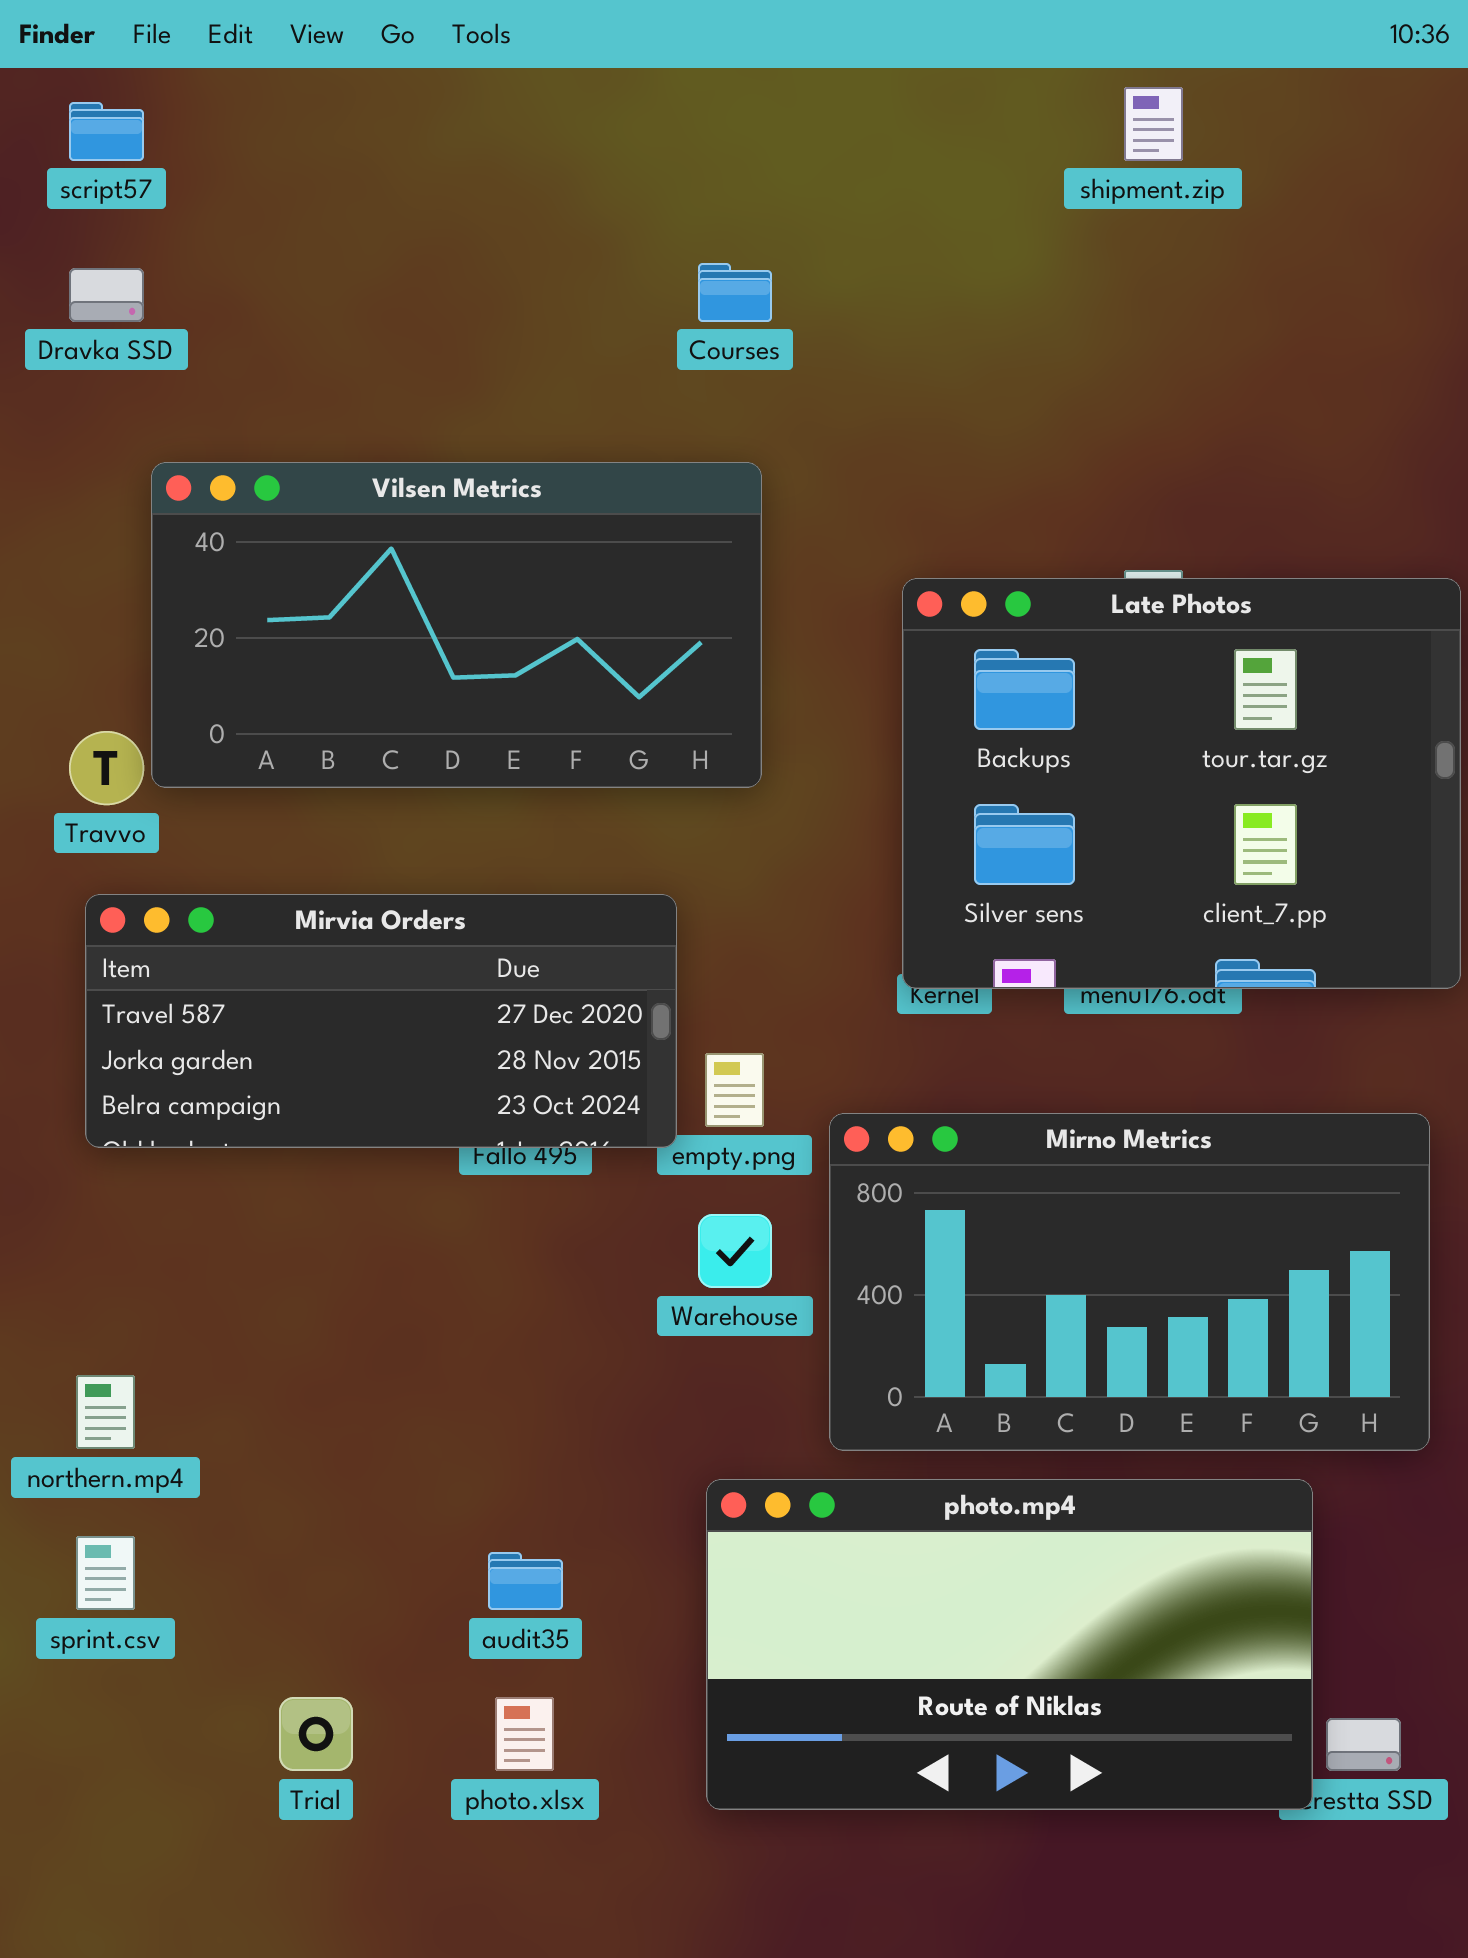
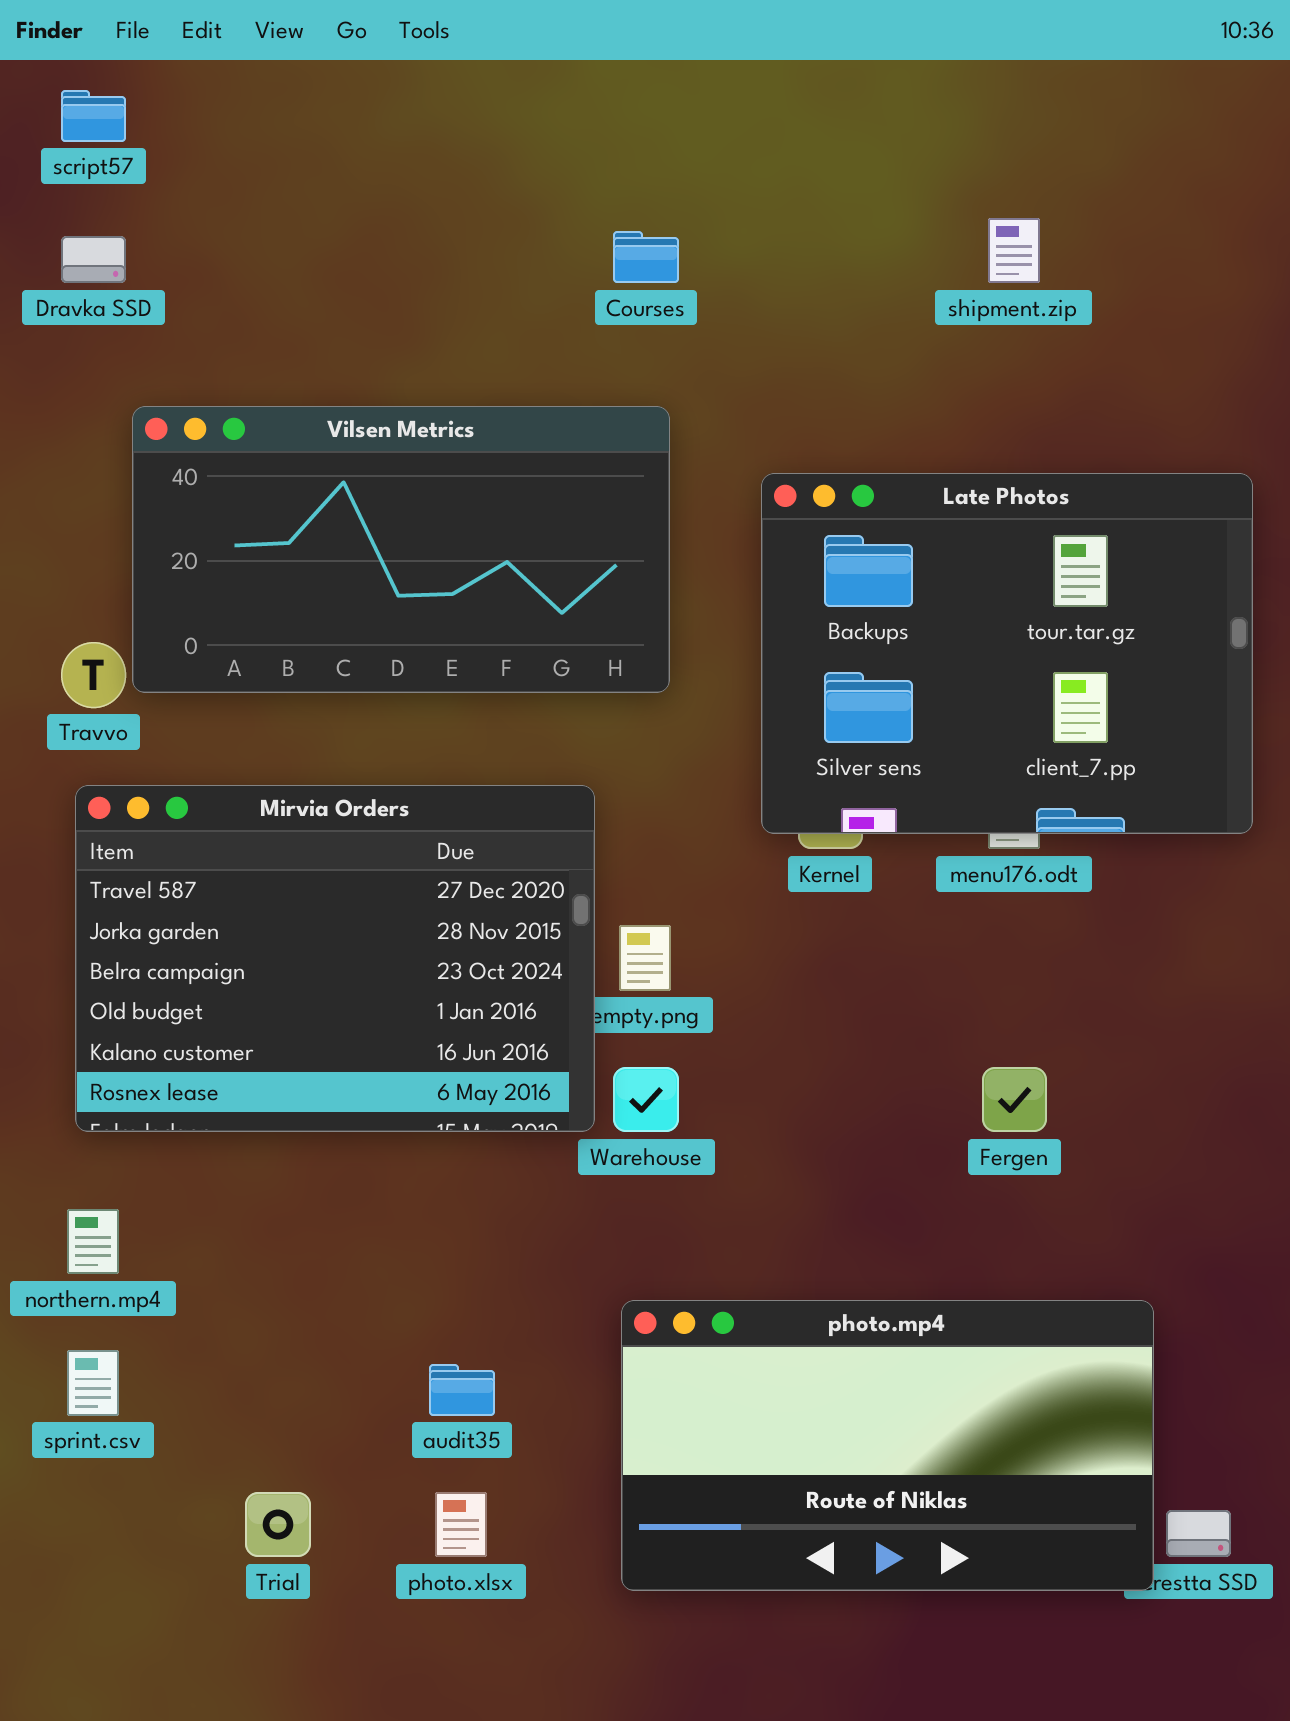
shipment.zip: [1124,87,1183,161] -> [988,218,1040,283], moved
Late Photos: [902,578,1461,989] -> [761,473,1253,834], moved
Mirvia Orders: [85,894,677,1148] -> [75,785,595,1132], resized
Mirno Metrics: [829,1113,1430,1451] -> none, closed

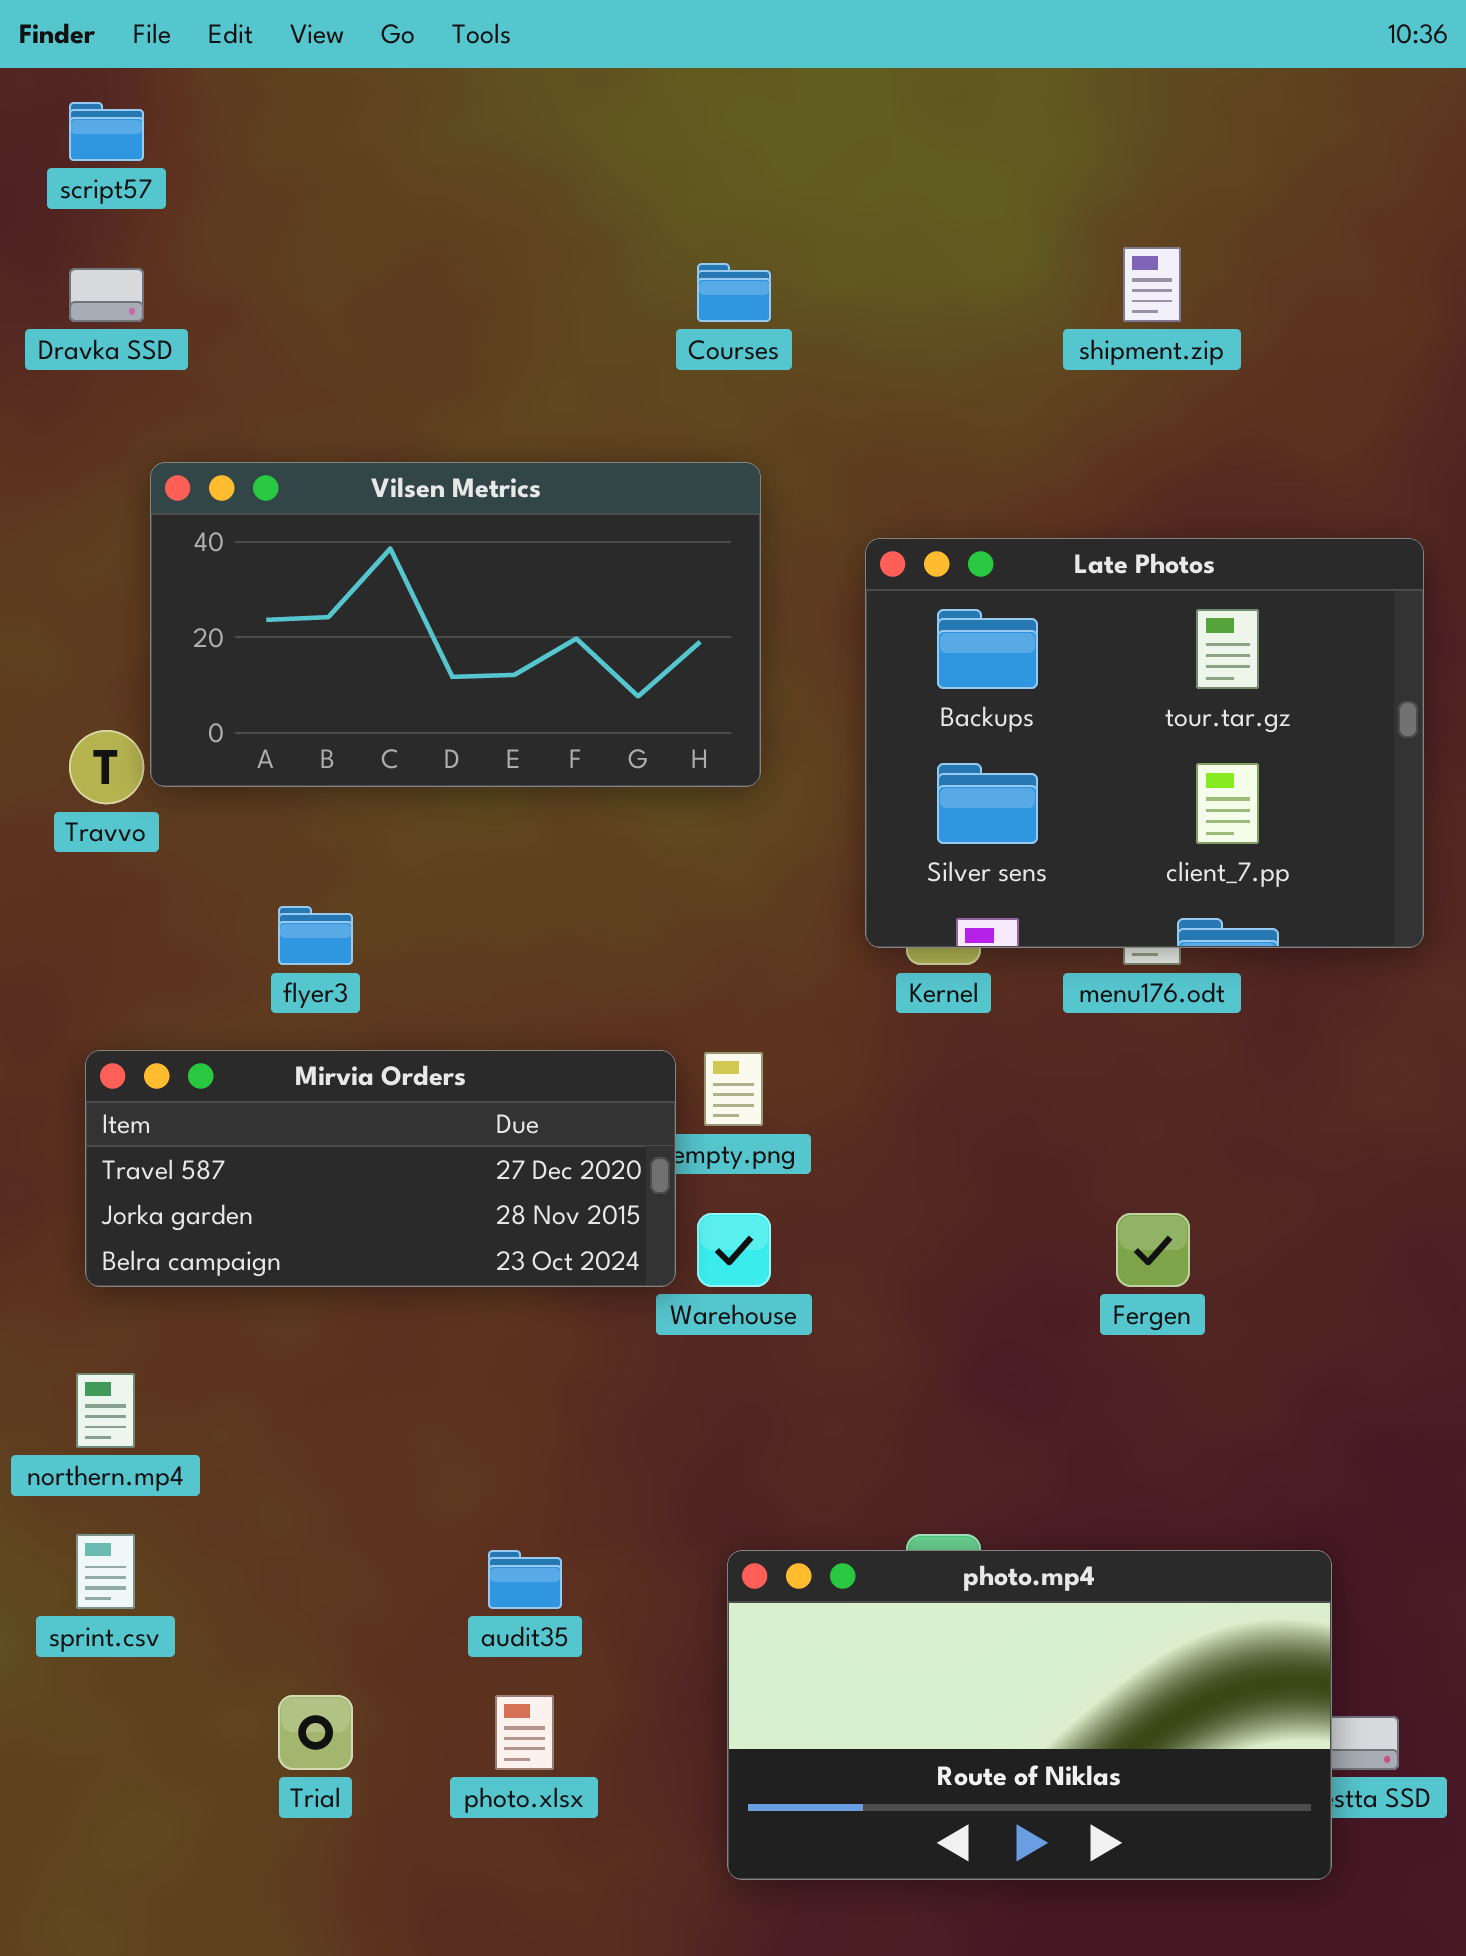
Mirvia Orders: [75,785,595,1132] -> [85,1050,676,1287], resized
photo.mp4: [621,1300,1154,1591] -> [727,1550,1332,1880], moved

